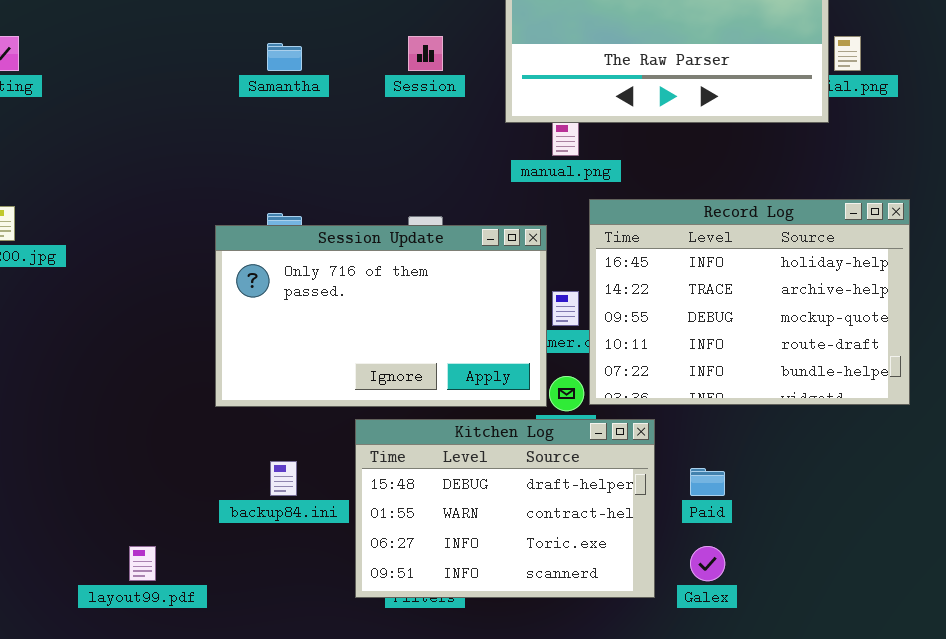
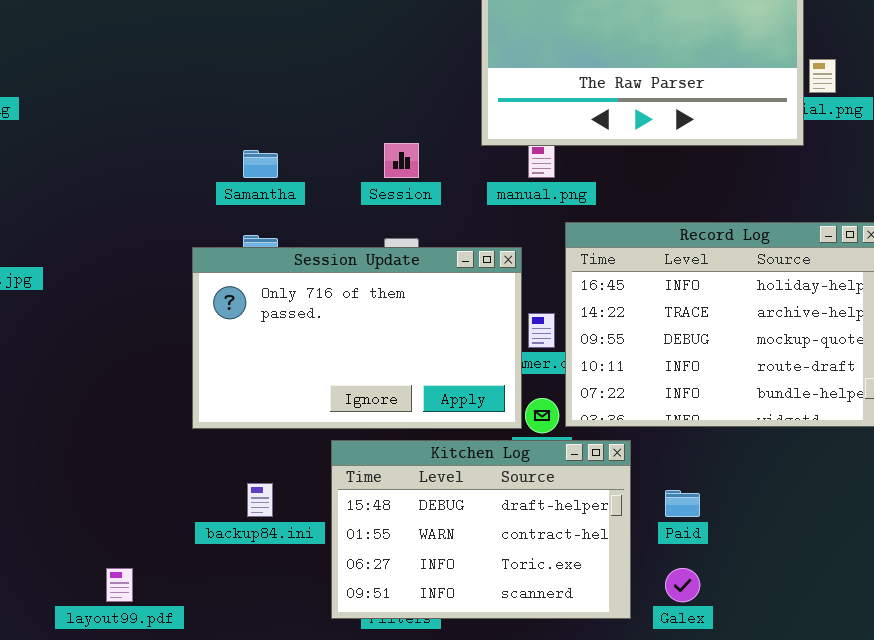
Session: [408,36,443,71] -> [384,143,419,178], moved
Samantha: [267,43,302,71] -> [243,150,278,178], moved

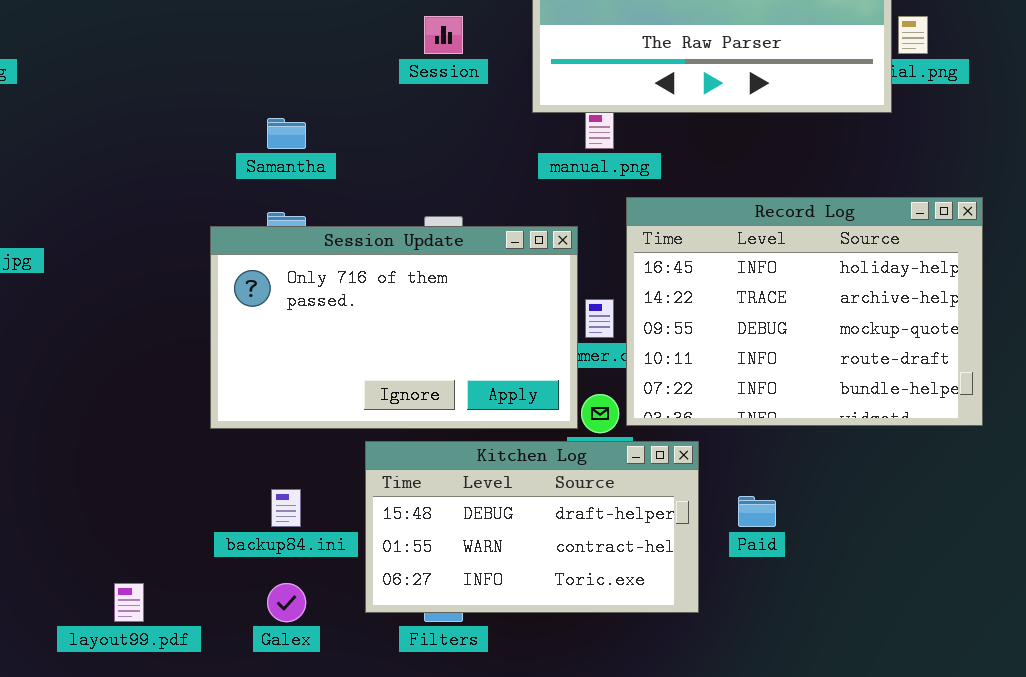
Session: [384,143,419,178] -> [424,16,463,54], moved
Kitchen Log: [331,440,631,619] -> [365,441,699,613], resized
Galex: [665,568,700,602] -> [267,583,306,622], moved

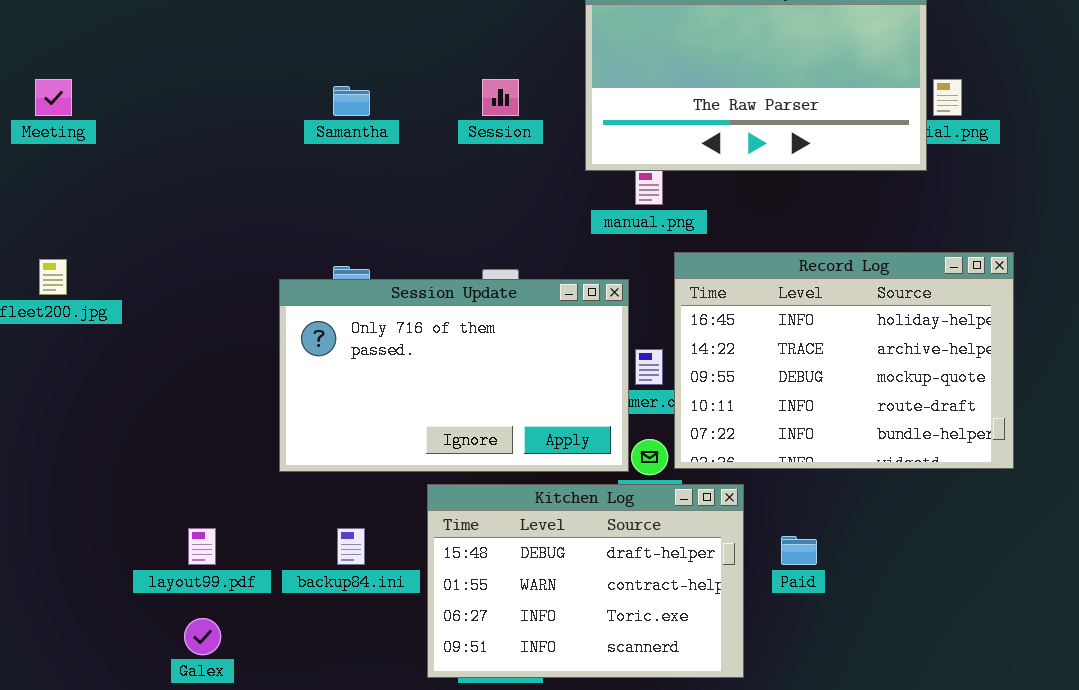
Samantha: [267,118,306,149] -> [333,86,370,116], moved
Kitchen Log: [365,441,699,613] -> [427,484,744,678], resized
layout99.pdf: [114,583,144,622] -> [188,528,216,565], moved
Galex: [267,583,306,622] -> [184,618,221,655], moved

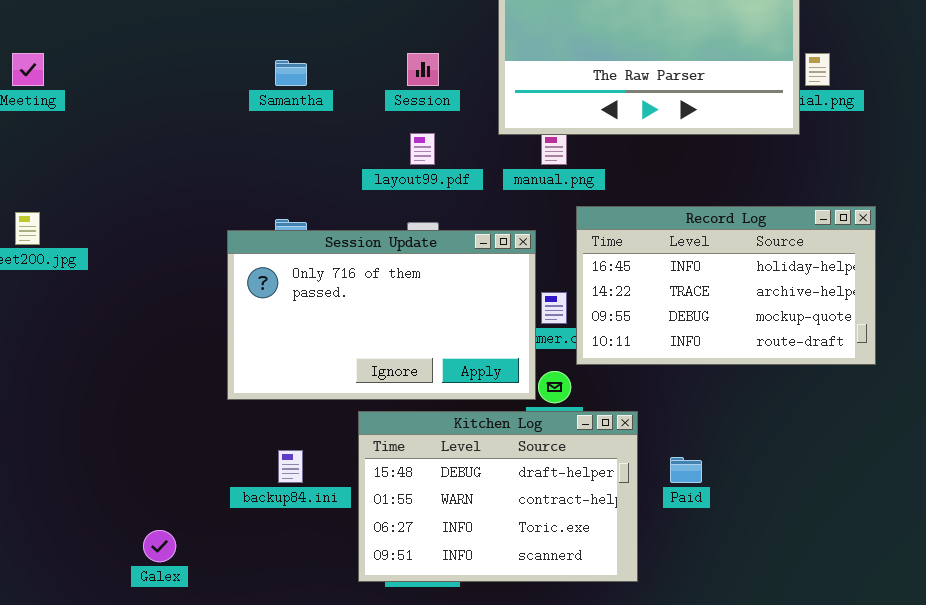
Record Log: [674,252,1014,469] -> [576,206,876,365], resized
layout99.pdf: [188,528,216,565] -> [410,133,435,165], moved

